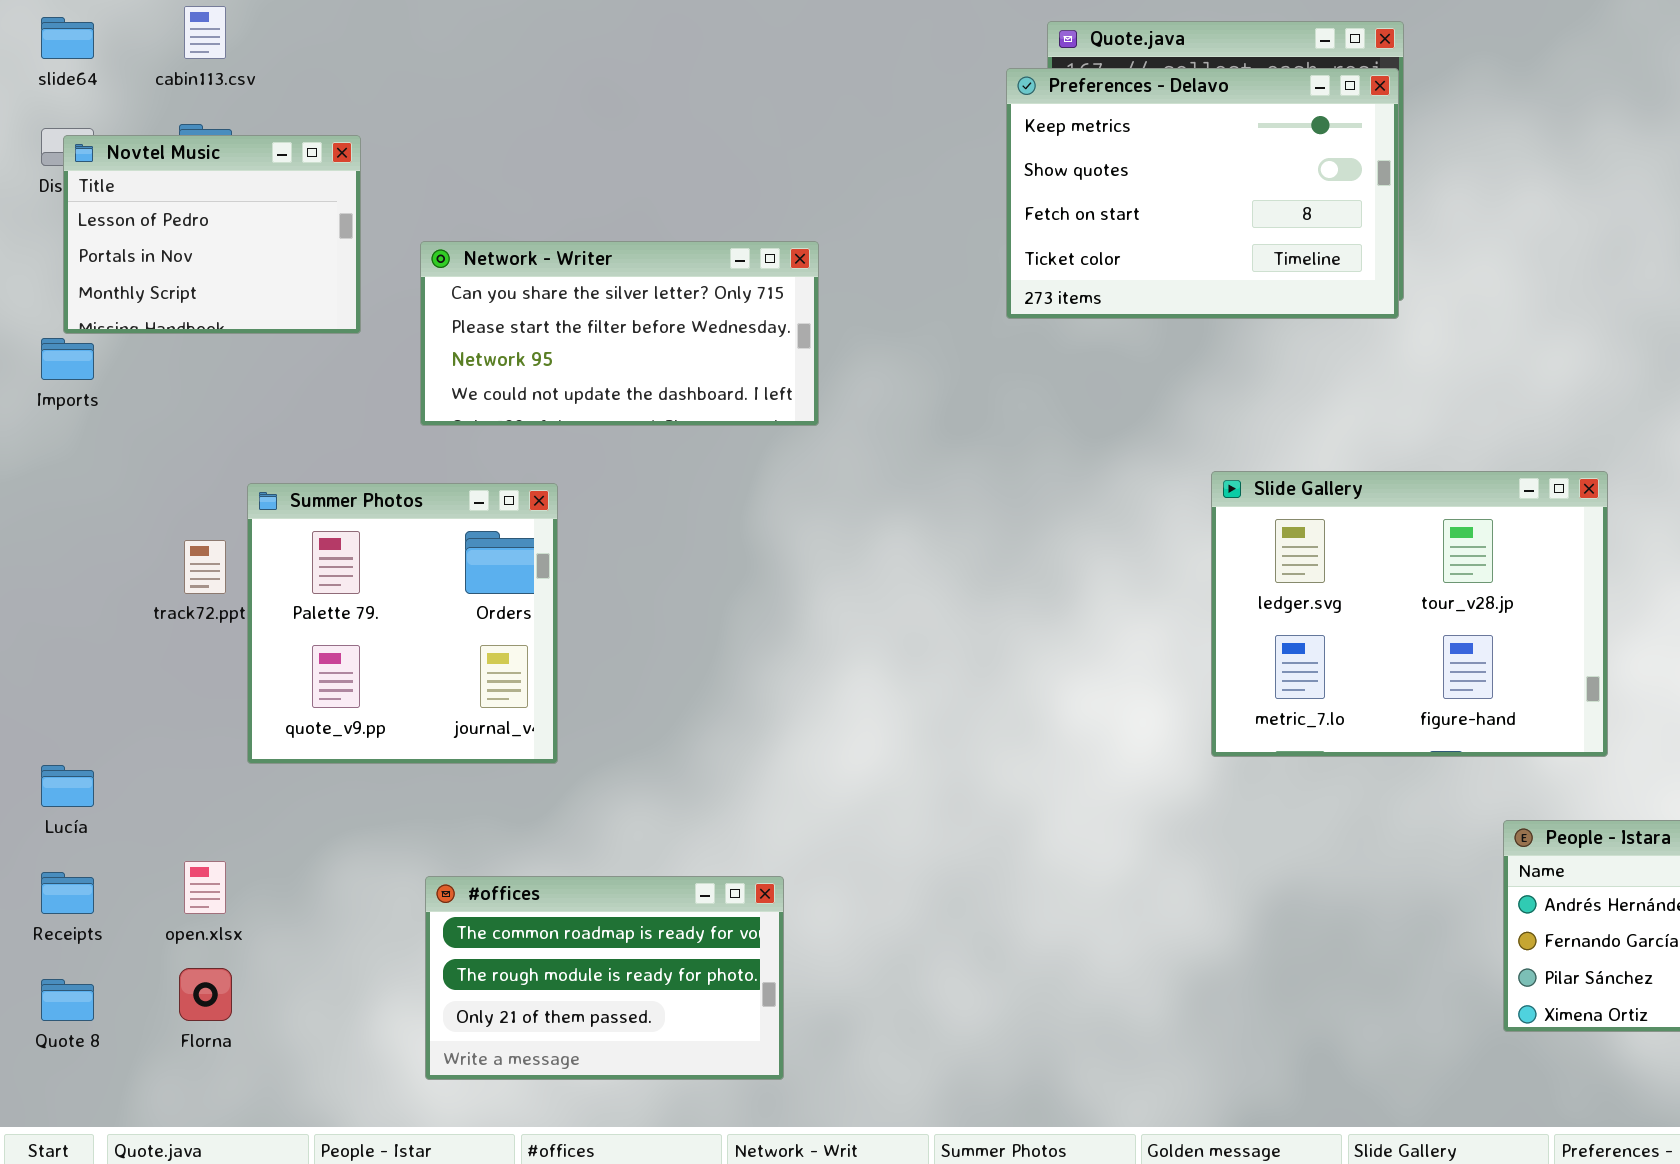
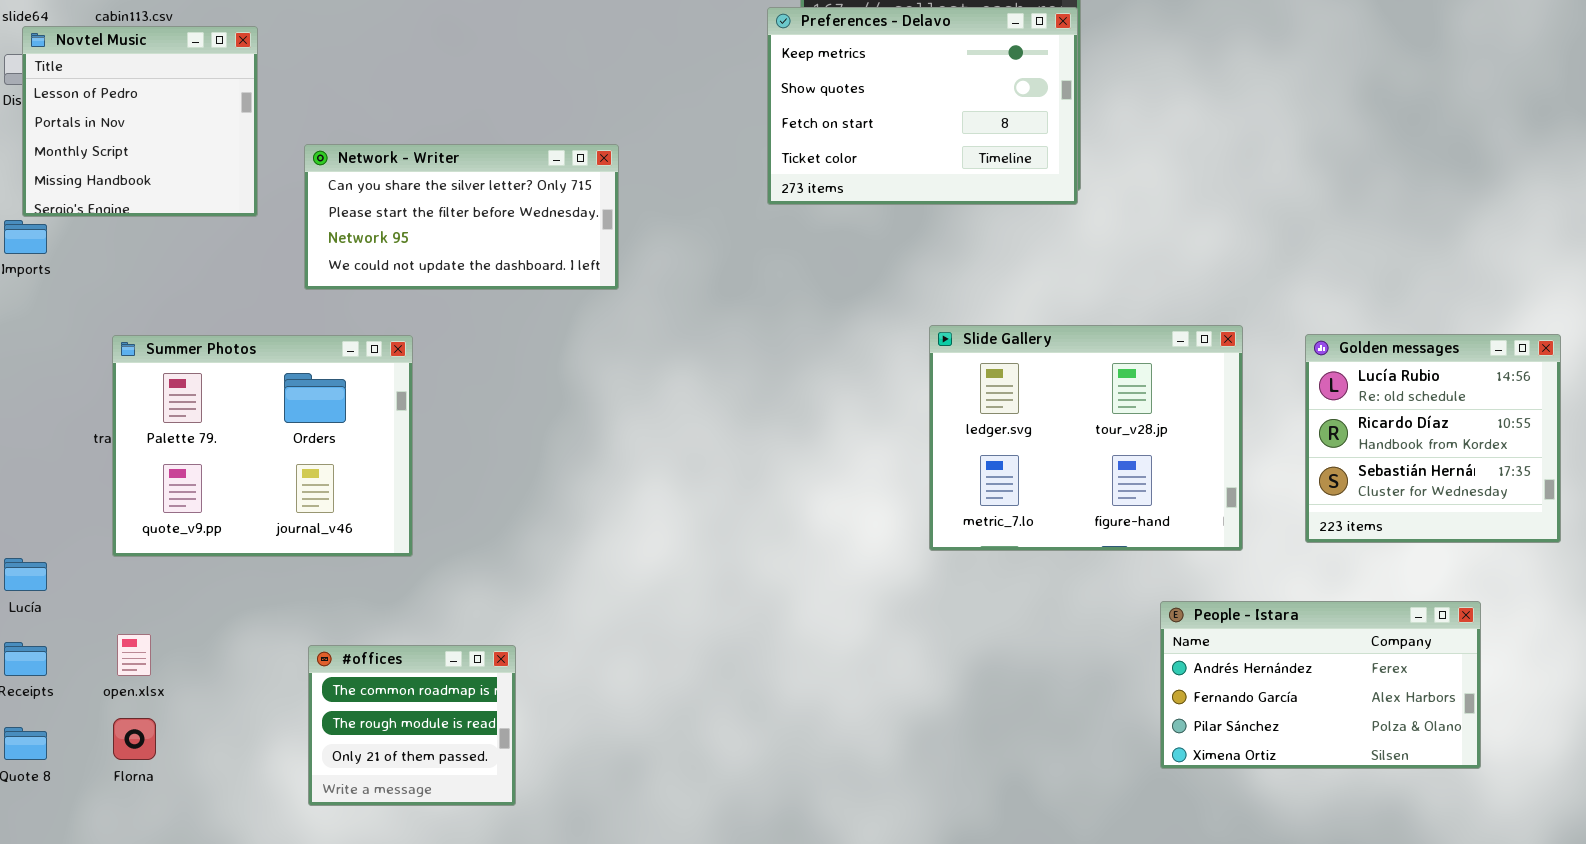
Novtel Music: [63,135,361,334] -> [22,26,258,217], resized
Summer Photos: [247,483,558,764] -> [112,335,413,557], resized
#offices: [425,876,784,1080] -> [308,645,516,806], resized

